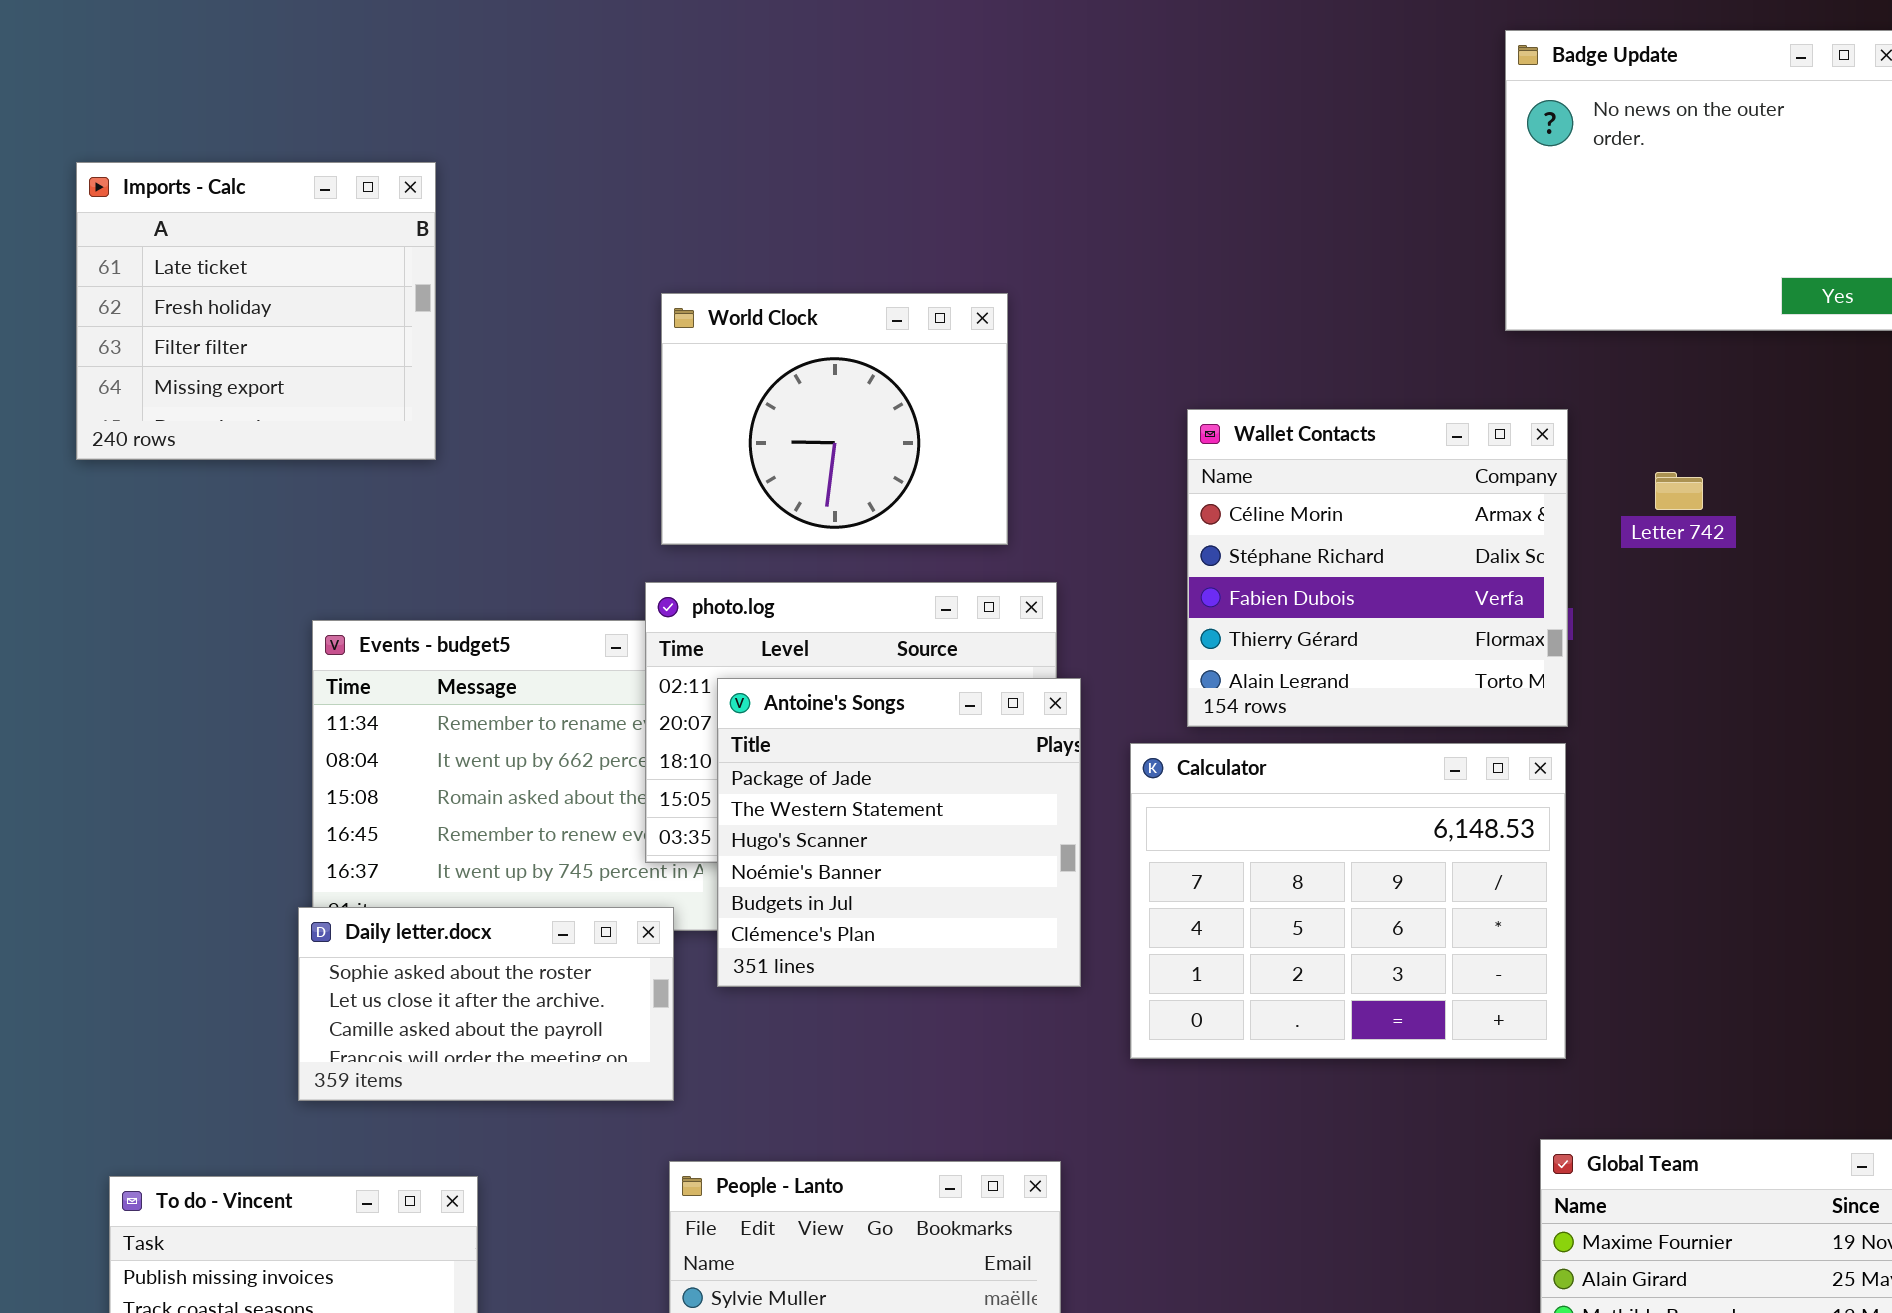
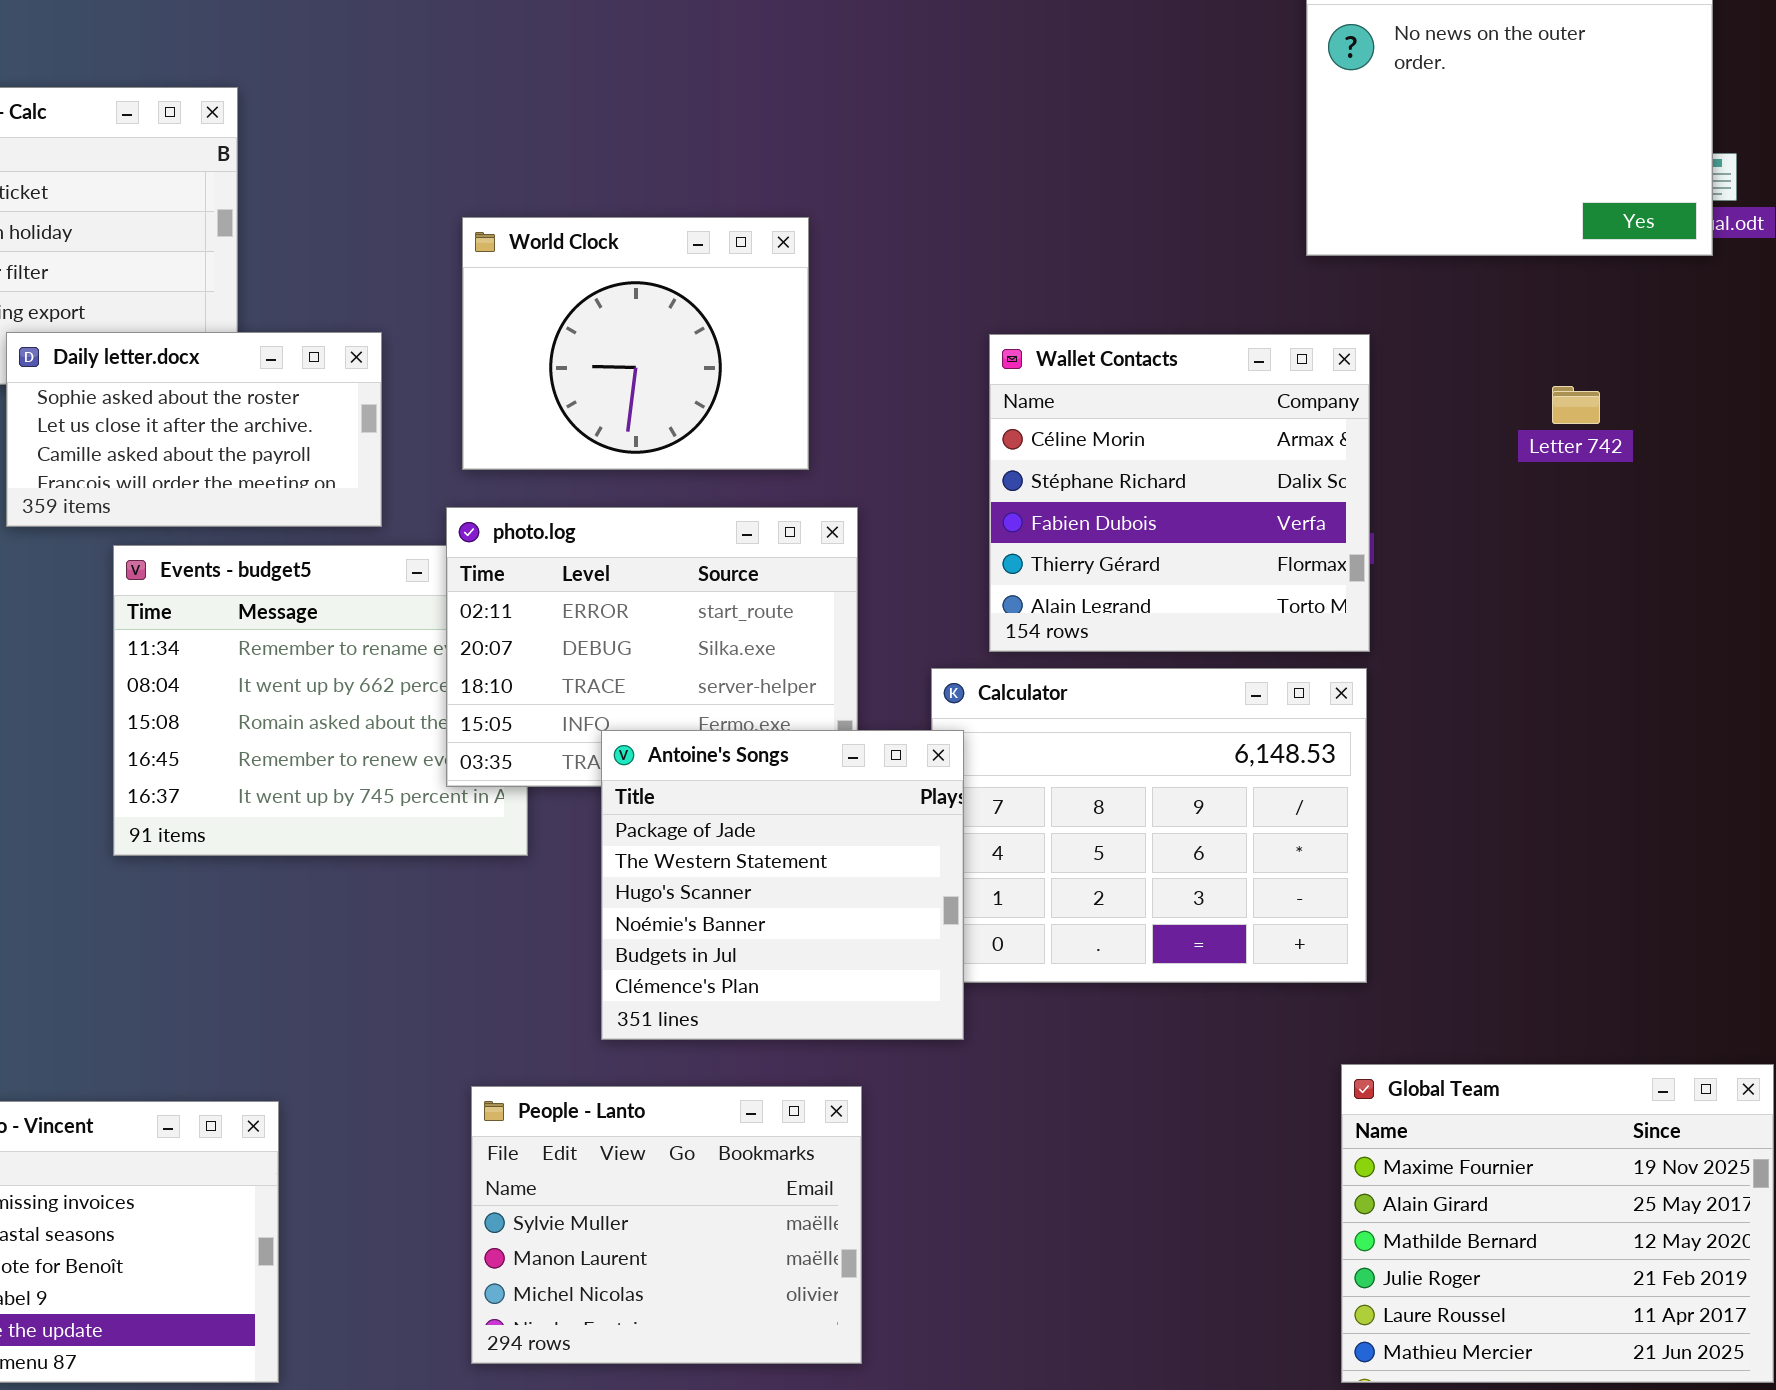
Letter 742: [1655,472,1703,510] -> [1552,386,1600,424], moved
Antoine's Songs: [717,678,1081,987] -> [601,730,964,1040], moved
Daily letter.docx: [298,907,674,1101] -> [6,332,382,527], moved

